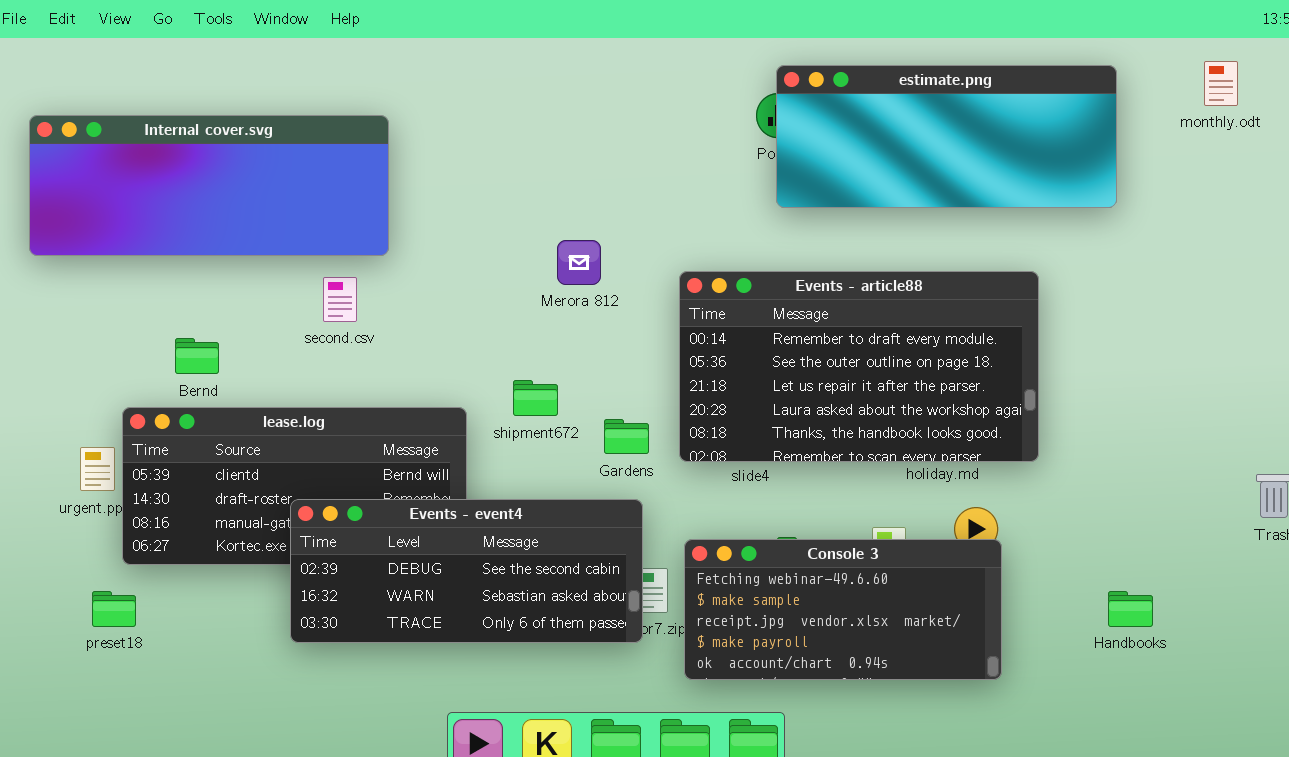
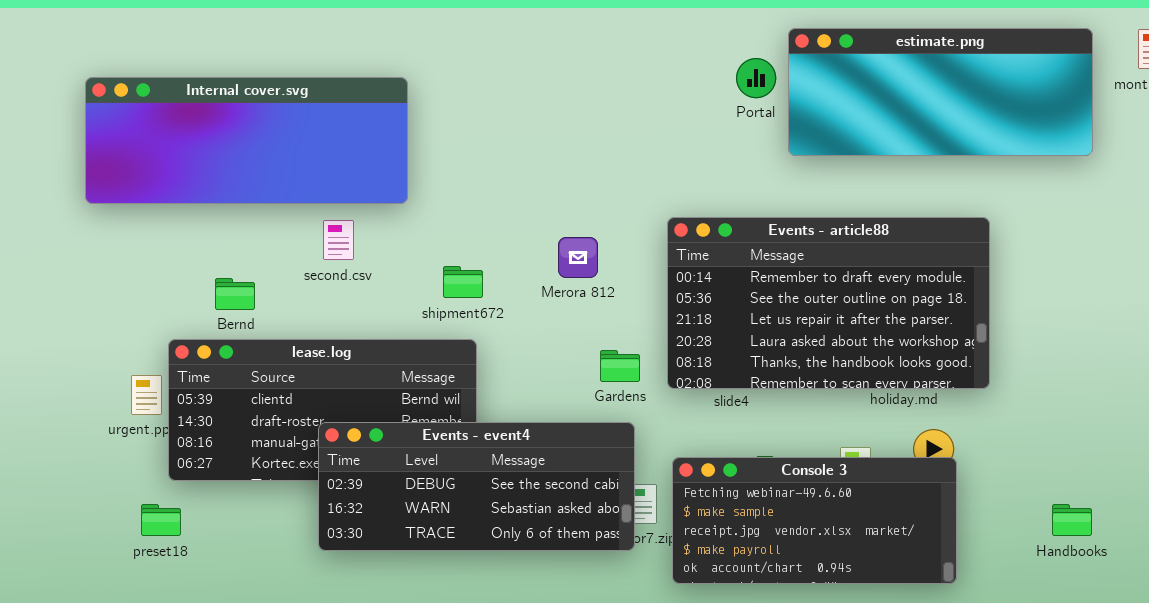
estimate.png: [776,65,1117,208] -> [788,28,1093,156], moved
Merora 812: [557,240,601,285] -> [558,237,598,278], moved
second.csv: [323,277,357,322] -> [323,220,354,260], moved
shipment672: [513,380,558,416] -> [443,266,483,298], moved

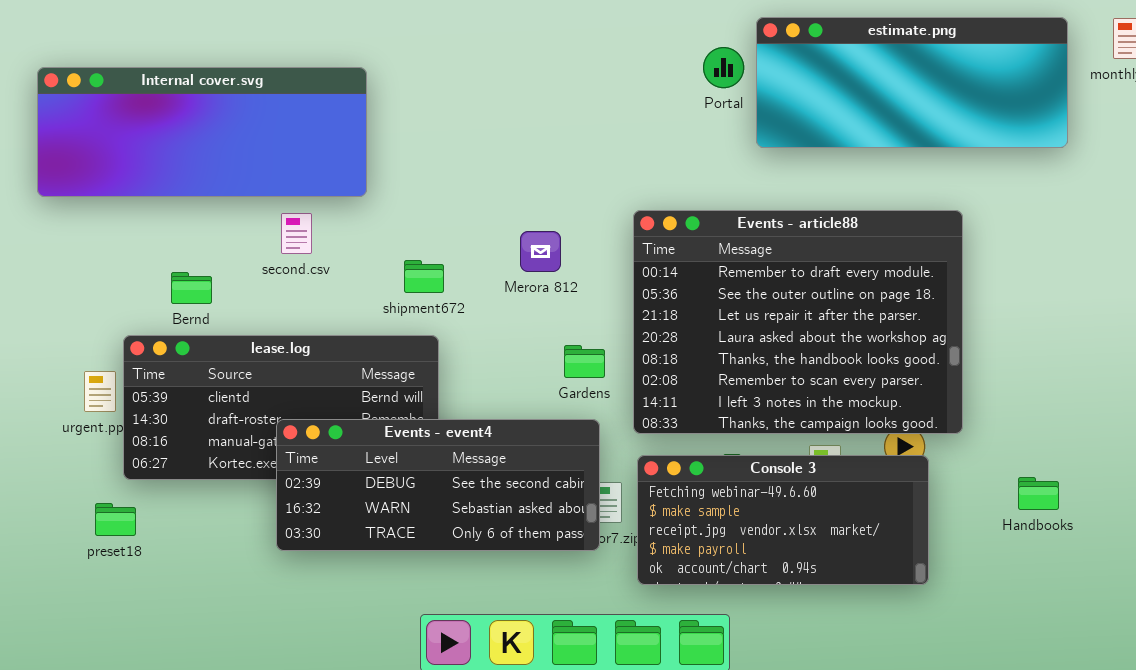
Events - article88: [667,217,990,389] -> [633,210,963,434], resized
Handbooks: [1052,504,1092,536] -> [1018,477,1059,510], moved

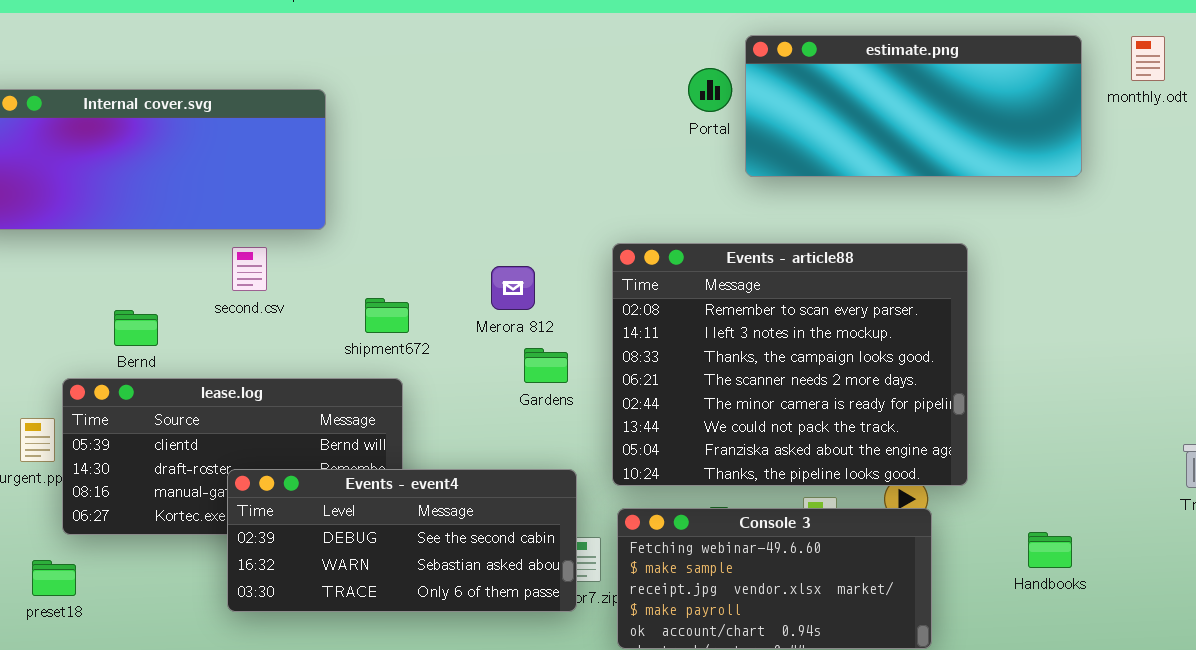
Events - article88: [633,210,963,434] -> [612,243,968,486], scrolled down 5 rows
Gardens: [564,345,605,378] -> [524,348,568,383], moved

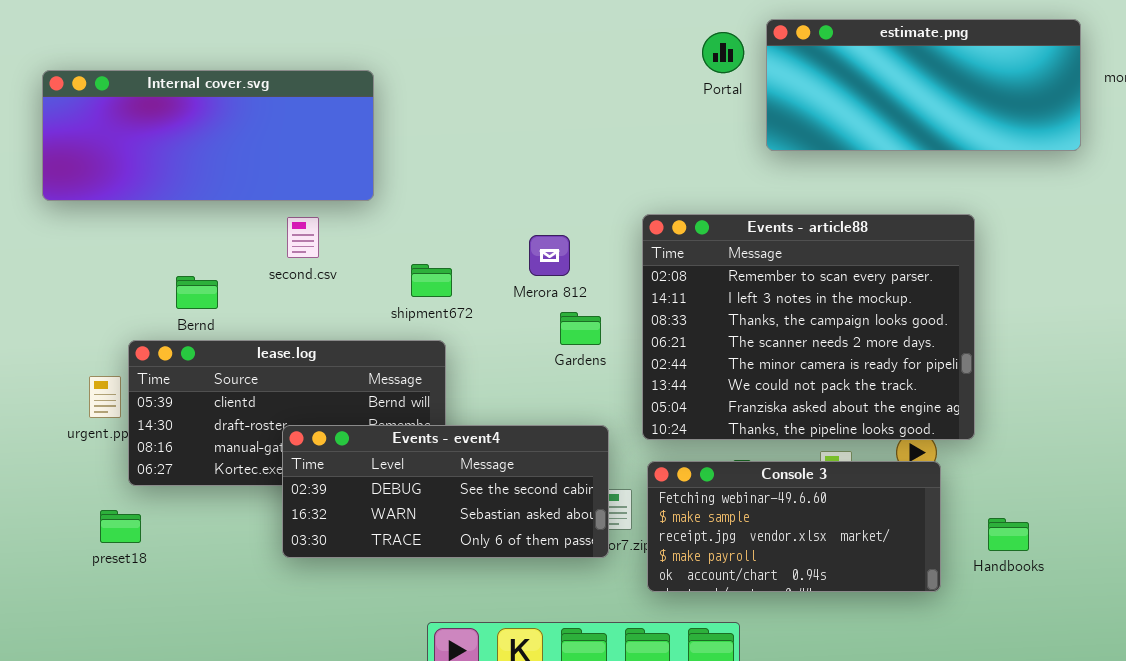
Portal: [688,68,732,112] -> [702,32,744,73], moved
Handbooks: [1028,532,1072,568] -> [988,518,1029,551], moved

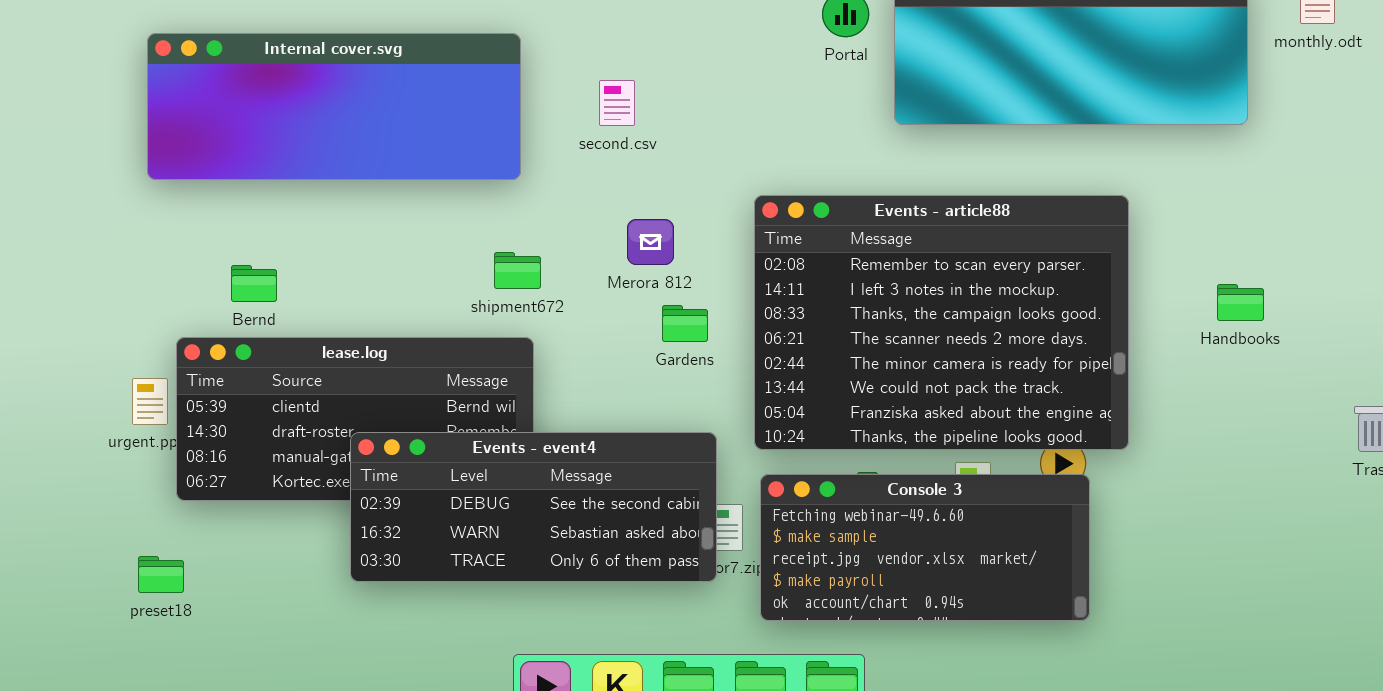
Internal cover.svg: [42,70,374,201] -> [147,33,521,180], moved
second.csv: [287,217,319,258] -> [599,80,635,126], moved
preset18: [100,510,141,543] -> [138,556,184,593], moved
Handbooks: [988,518,1029,551] -> [1217,284,1264,321], moved

